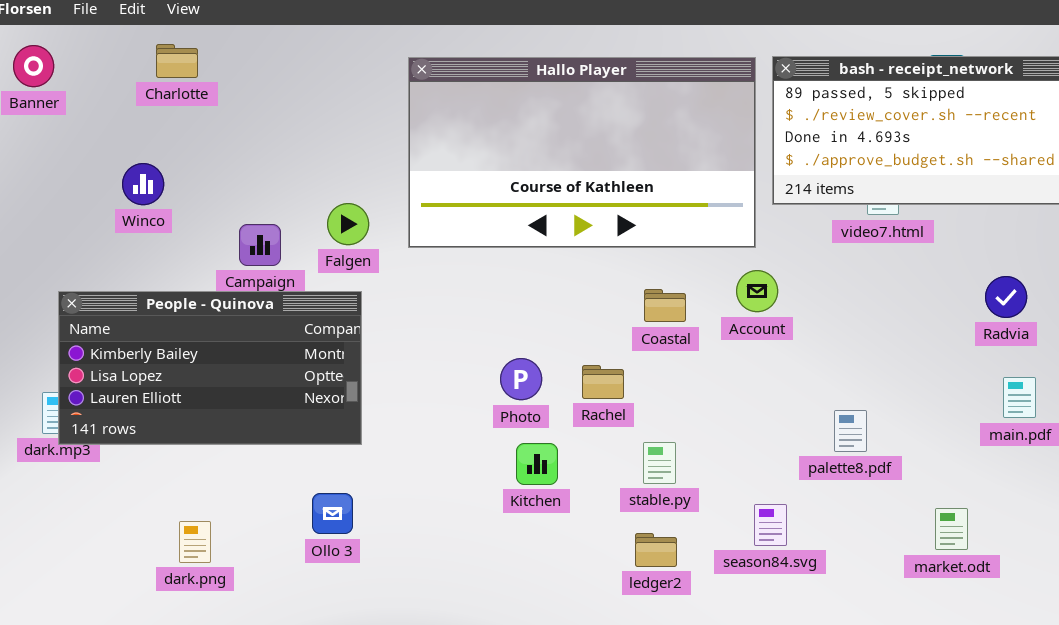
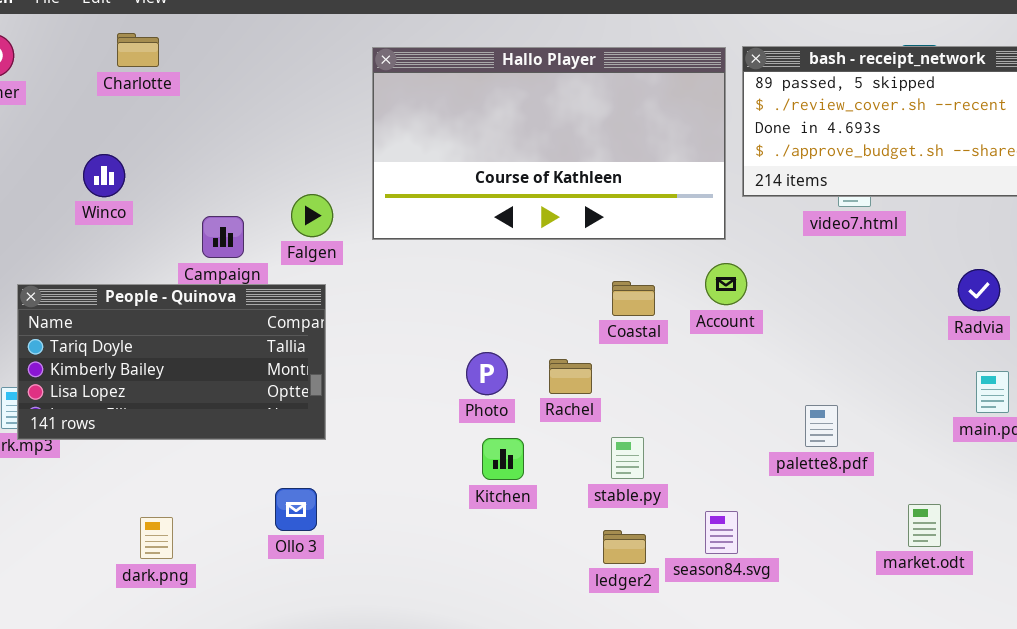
People - Quinova: [58,291,362,445] -> [17,284,326,440], scrolled up 1 row
season84.svg: [754,504,787,546] -> [705,511,738,554], moved

